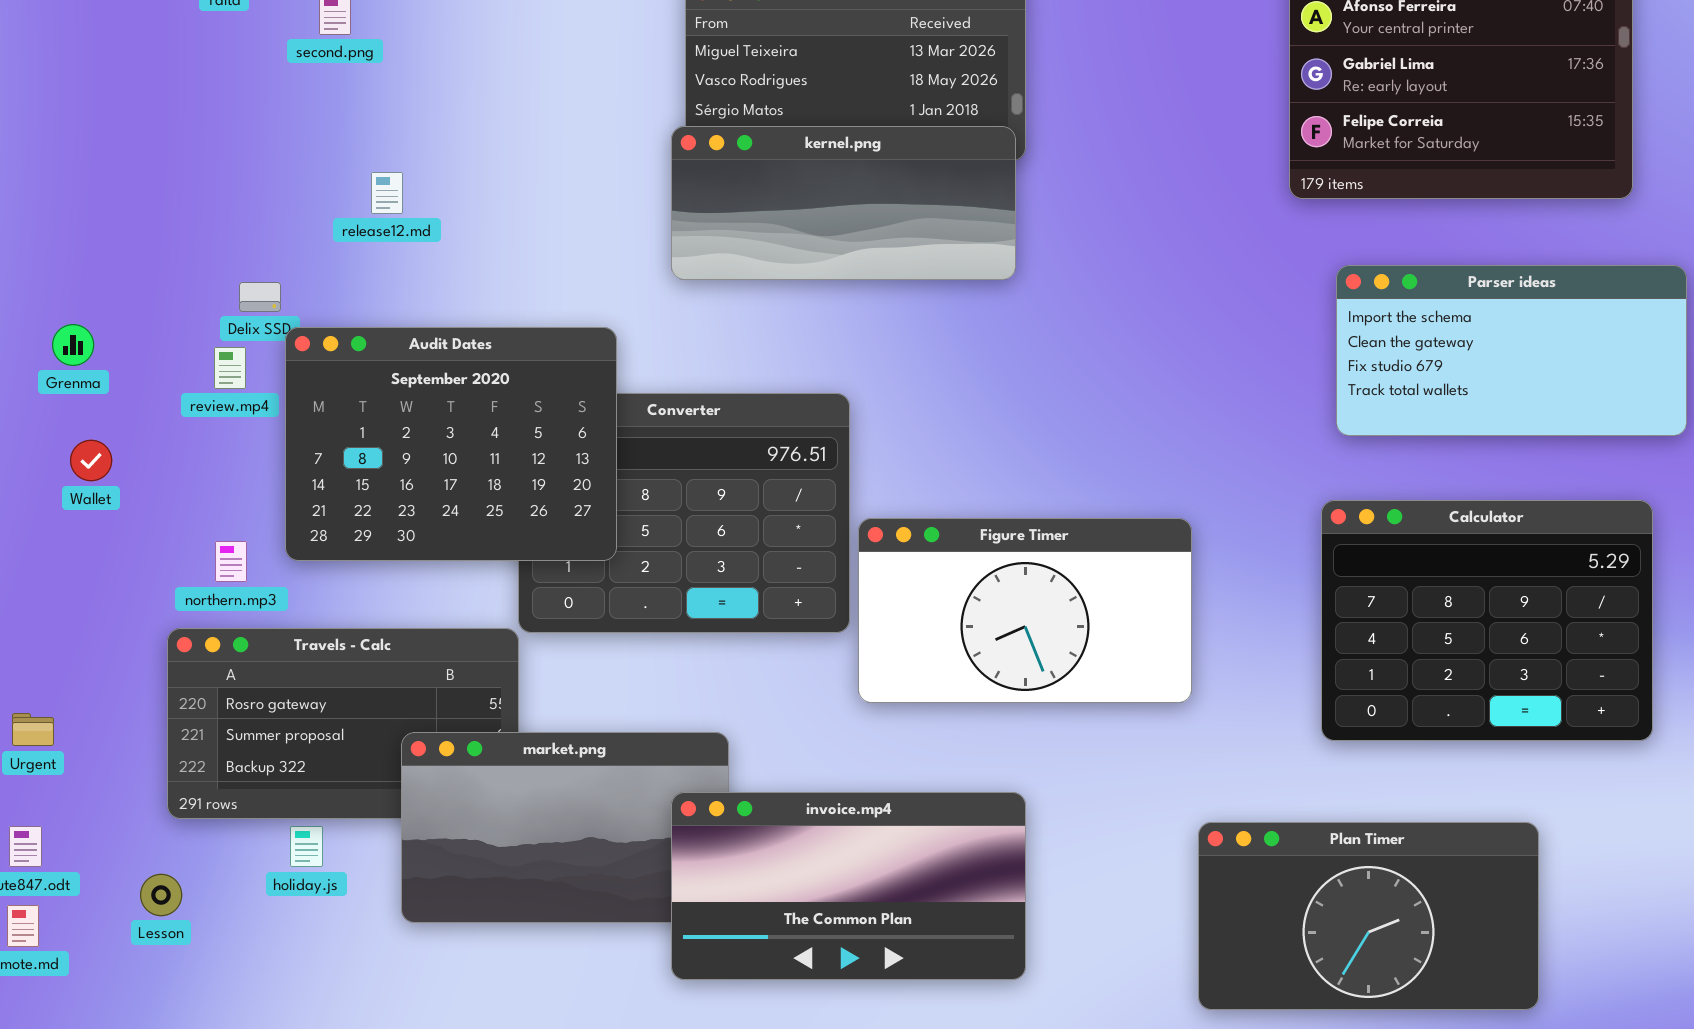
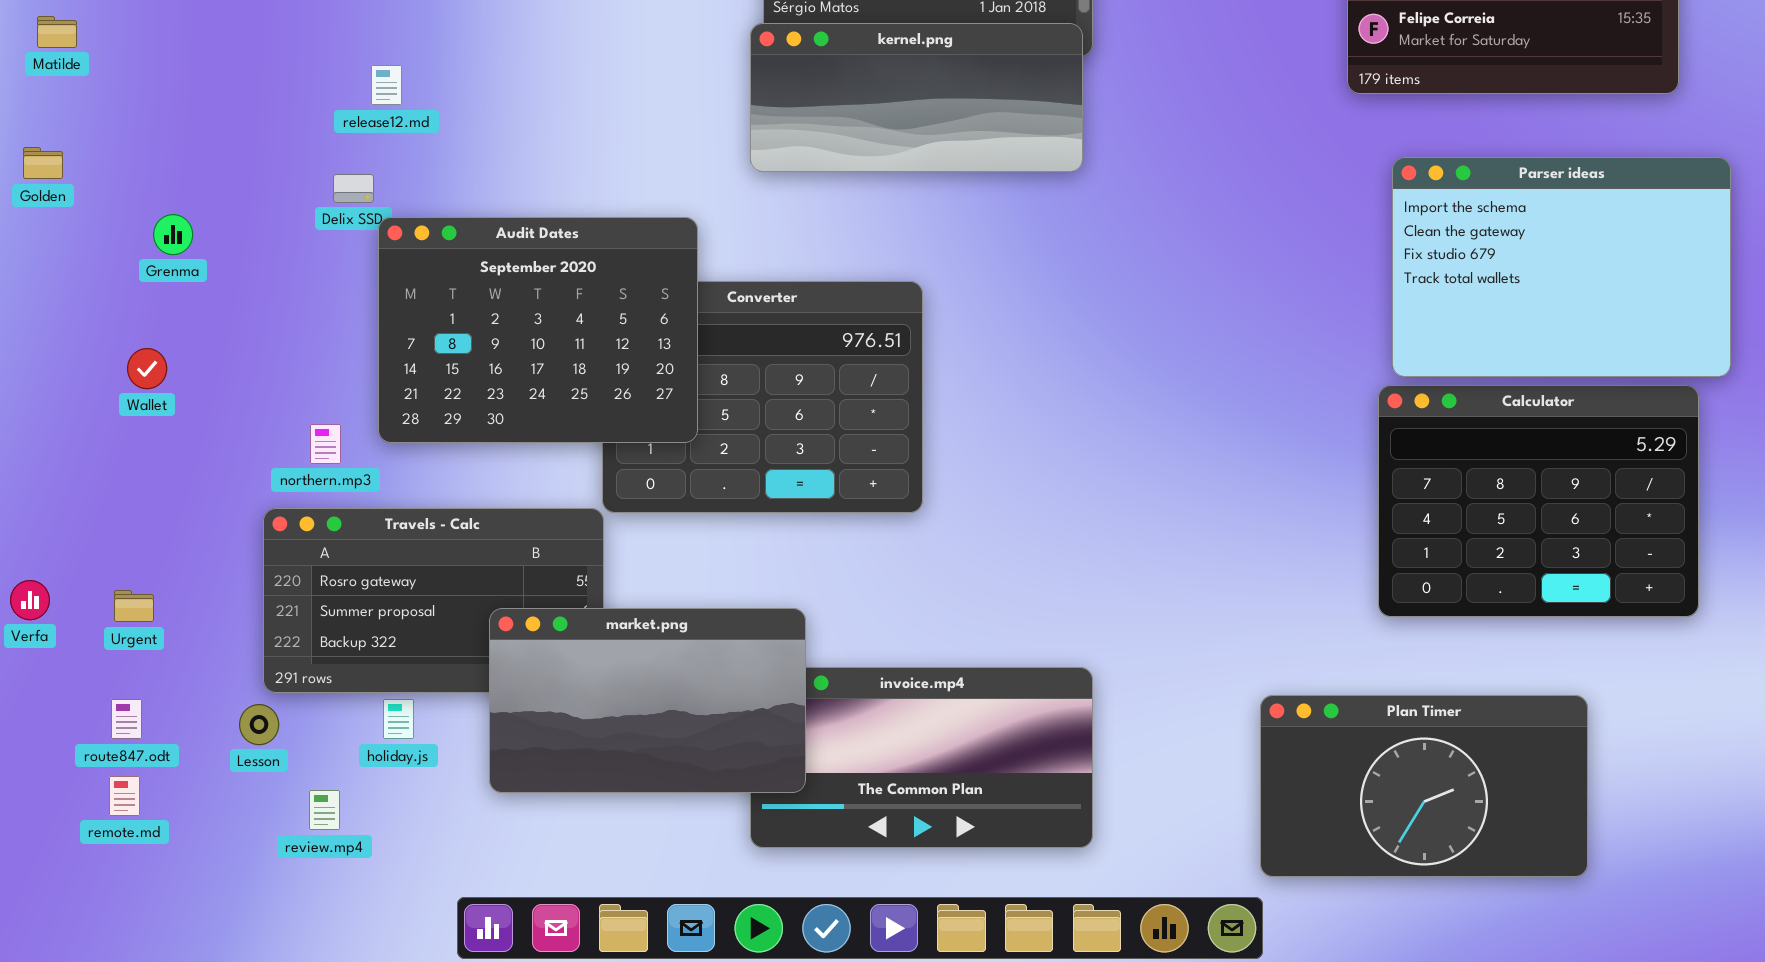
release12.md: [371,172,403,214] -> [371,65,402,105], moved
Parser ideas: [1336,265,1687,436] -> [1392,157,1731,377], resized
review.mp4: [214,347,246,389] -> [309,790,340,830], moved
Wallet: [70,440,112,481] -> [127,348,167,389], moved
Figure Timer: [858,518,1192,703] -> none, closed
market.png: [401,732,729,923] -> [489,608,806,793], raised
Lesson: [140,874,182,916] -> [239,704,279,745], moved

